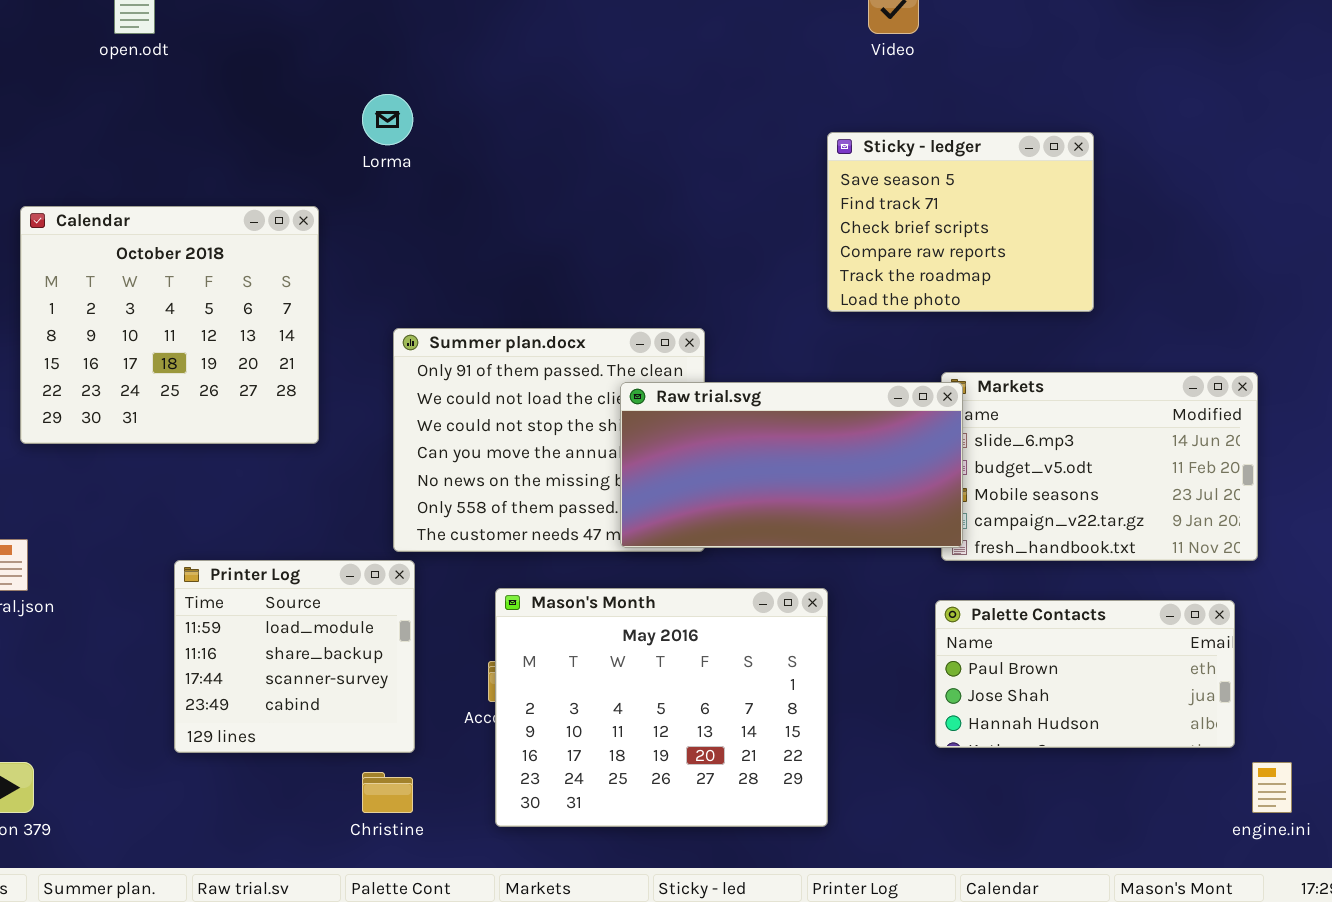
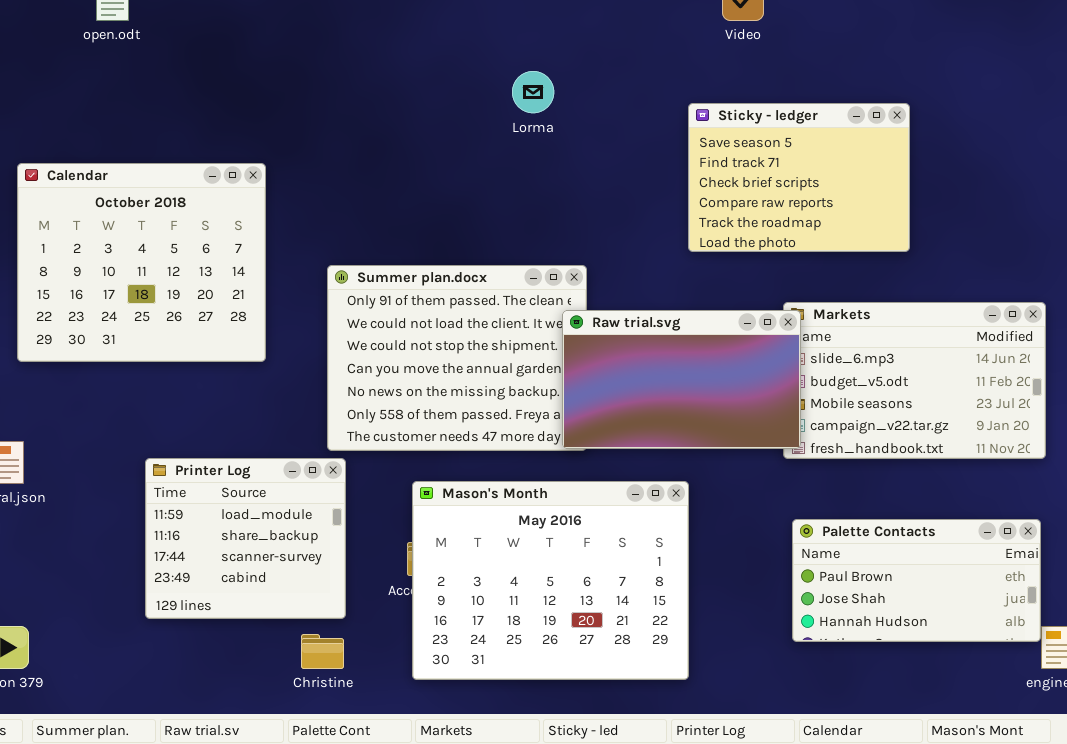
Lorma: [362,94,413,145] -> [512,71,554,113], moved
Raw trial.svg: [620,382,963,548] -> [562,310,801,449], resized
Palette Contacts: [935,600,1235,748] -> [792,519,1041,642], moved

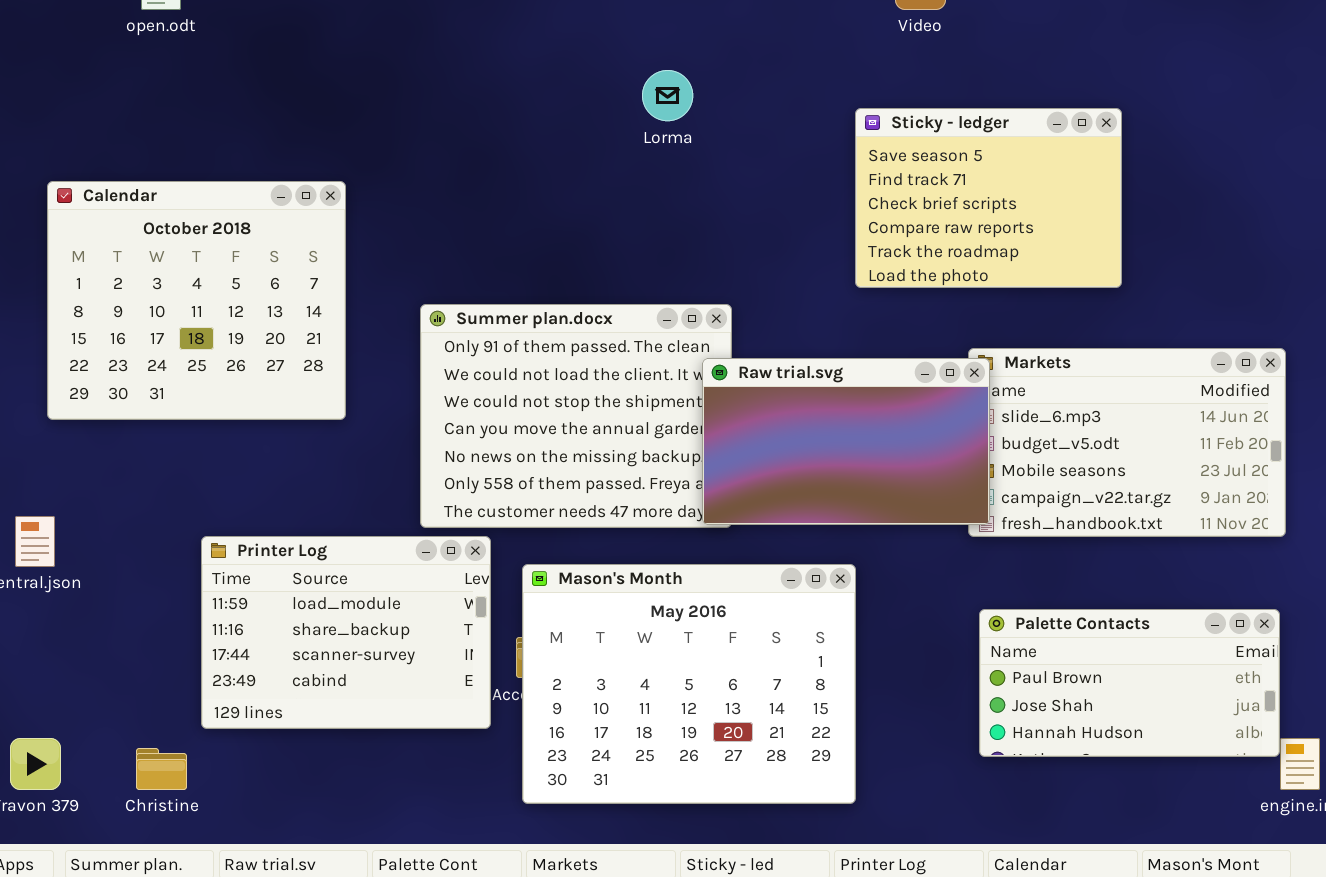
Printer Log: [145,458,346,619] -> [201,536,491,729], resized
Christine: [301,634,344,669] -> [136,748,187,790], moved

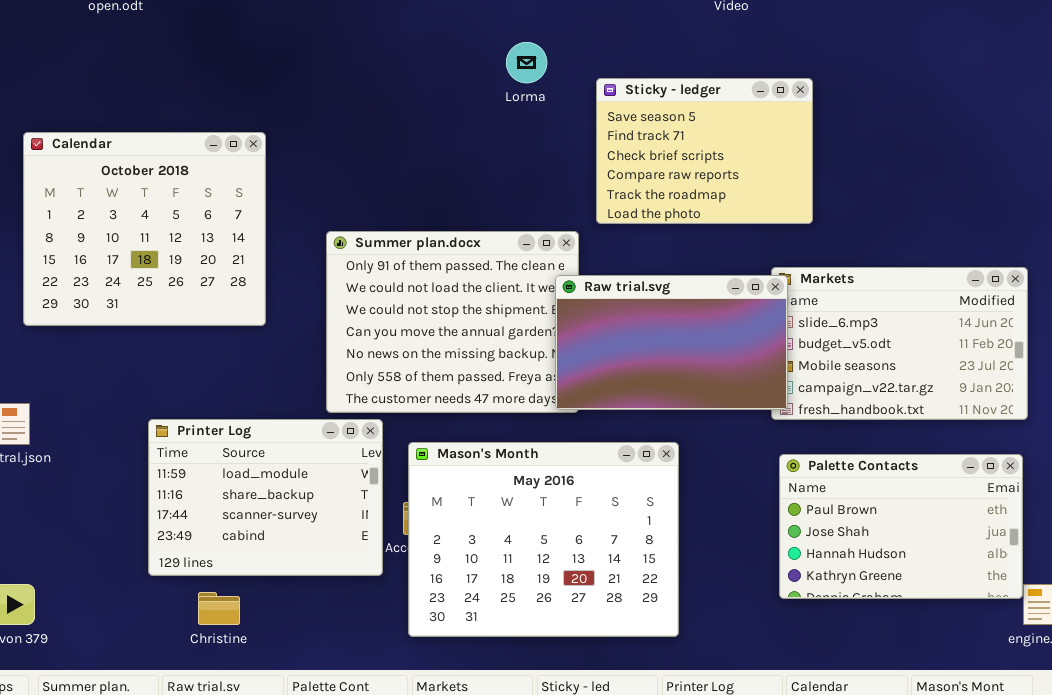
Sticky - ledger: [855,108,1122,288] -> [596,78,813,224], moved
Palette Contacts: [979,609,1280,757] -> [779,454,1023,599], resized
Christine: [136,748,187,790] -> [198,592,240,625], moved

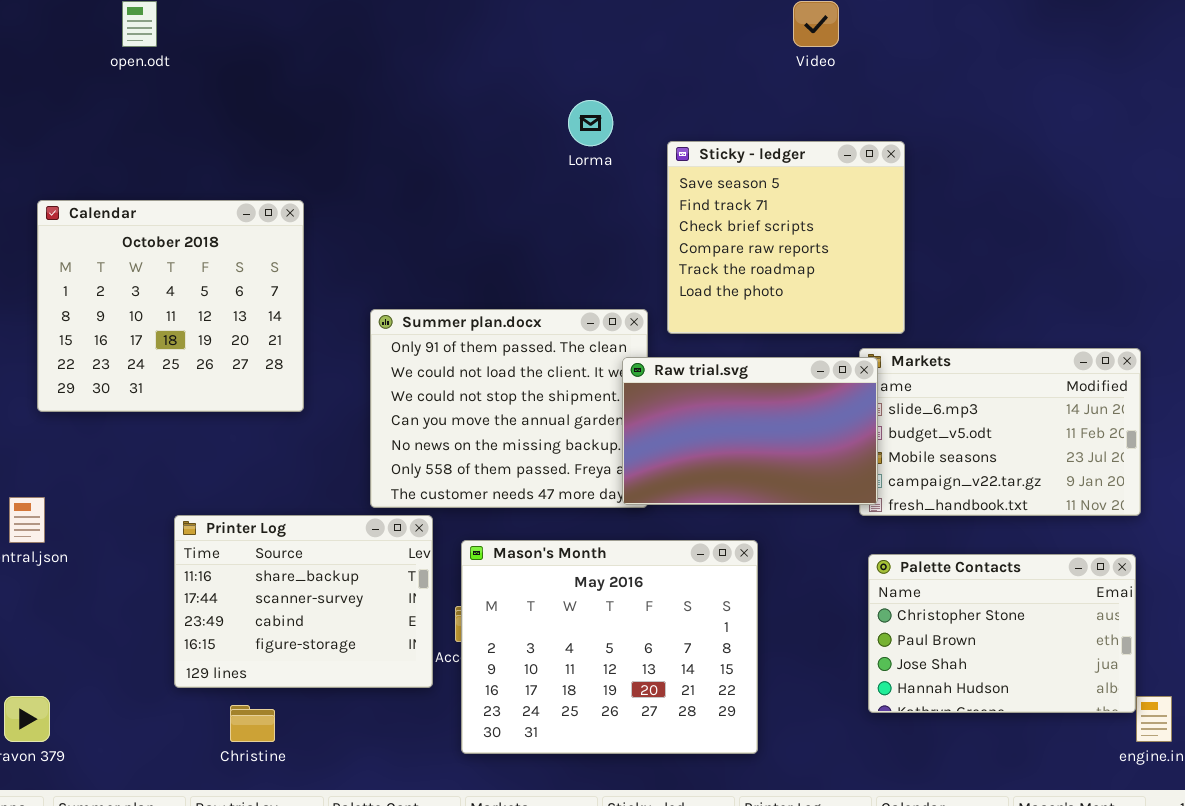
Sticky - ledger: [596,78,813,224] -> [667,141,905,334], resized
Printer Log: [148,419,383,576] -> [174,515,433,688], scrolled down 1 row
Palette Contacts: [779,454,1023,599] -> [868,554,1136,713], scrolled up 1 row

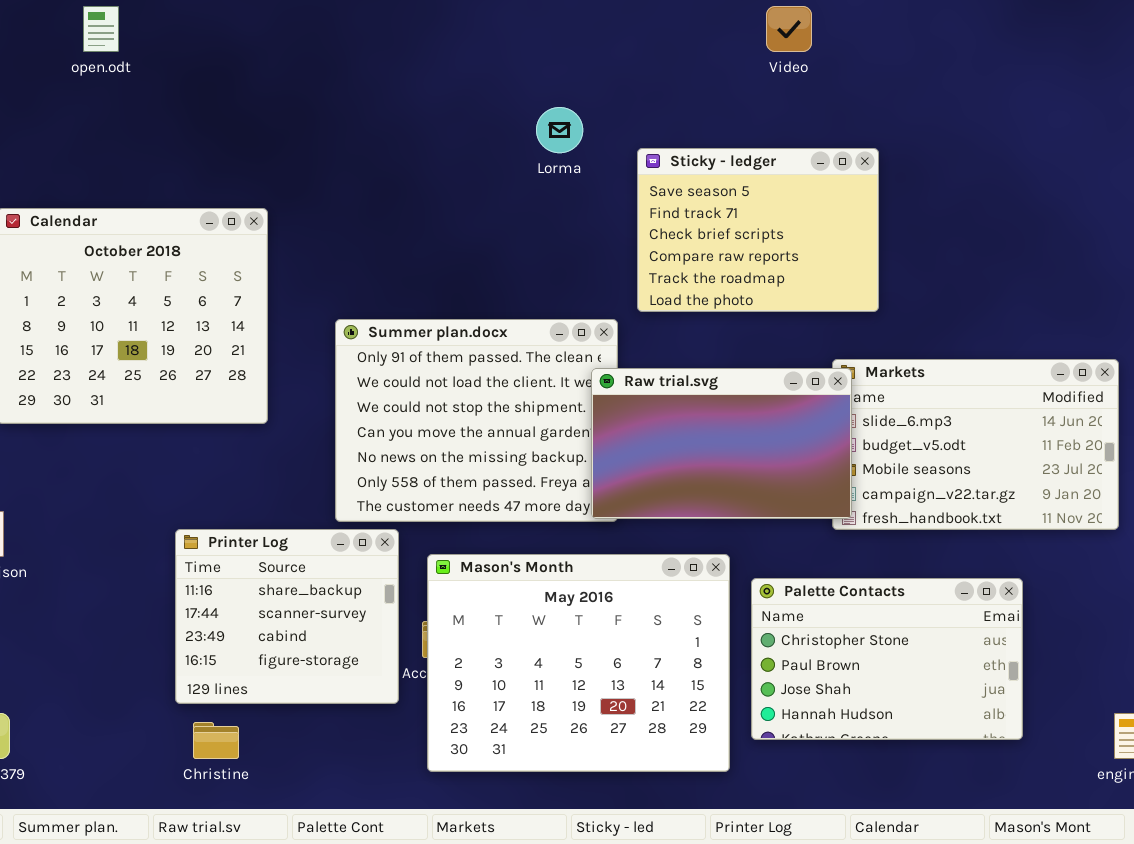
Sticky - ledger: [667,141,905,334] -> [637,148,879,312], resized
Printer Log: [174,515,433,688] -> [175,529,399,704], resized
Palette Contacts: [868,554,1136,713] -> [751,578,1023,740], moved

